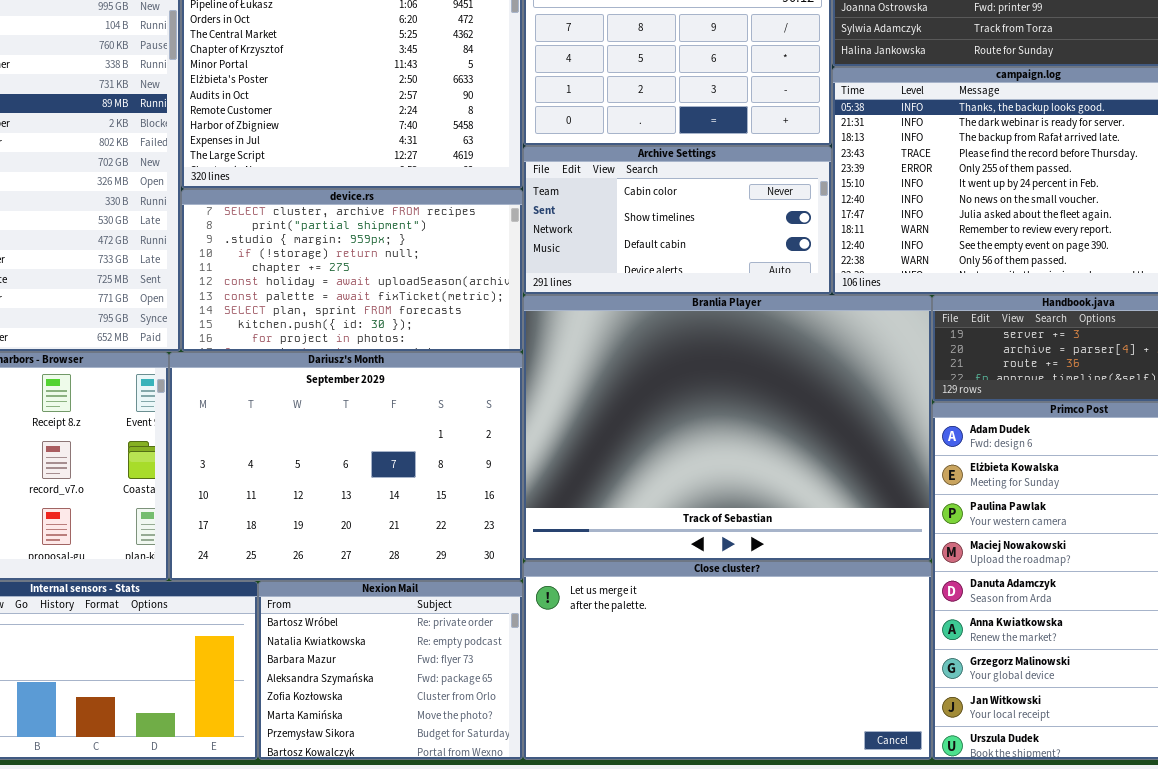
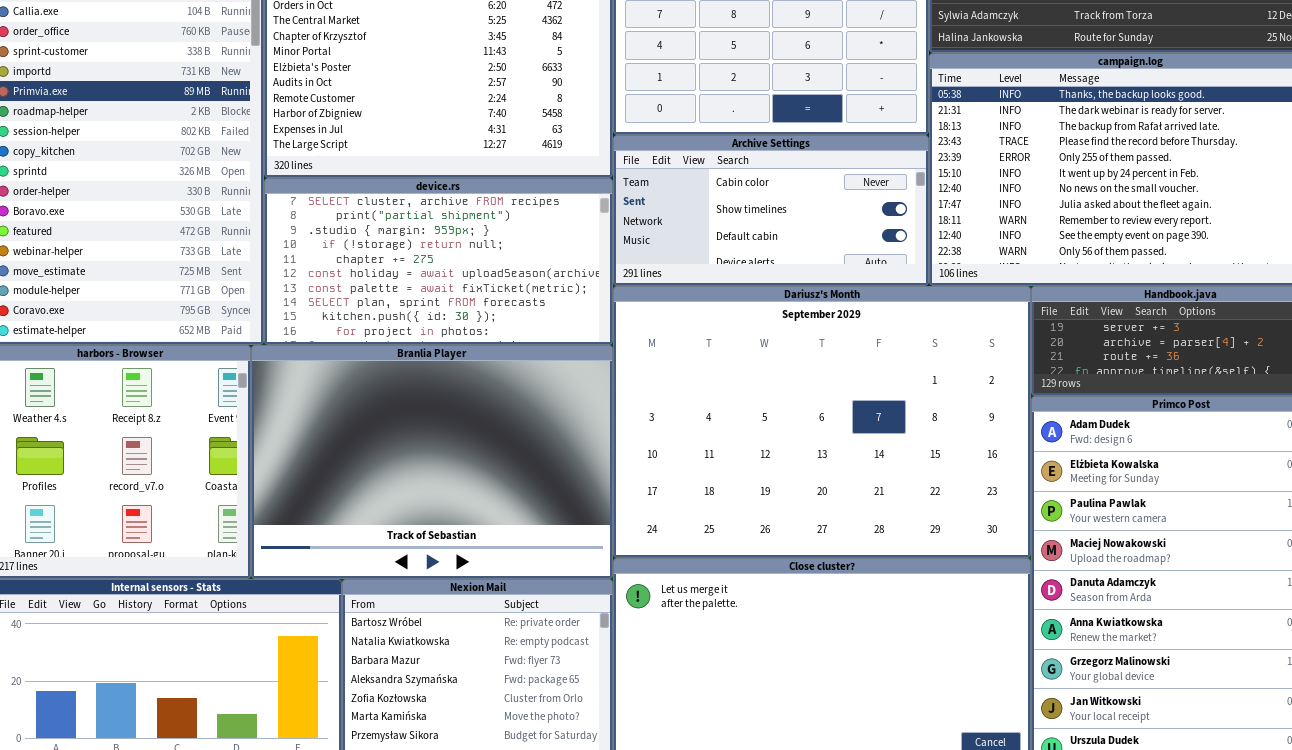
Branlia Player: [523,295,932,561] -> [251,345,613,579], moved, resized
Dariusz's Month: [169,352,523,581] -> [613,286,1031,558], moved, resized

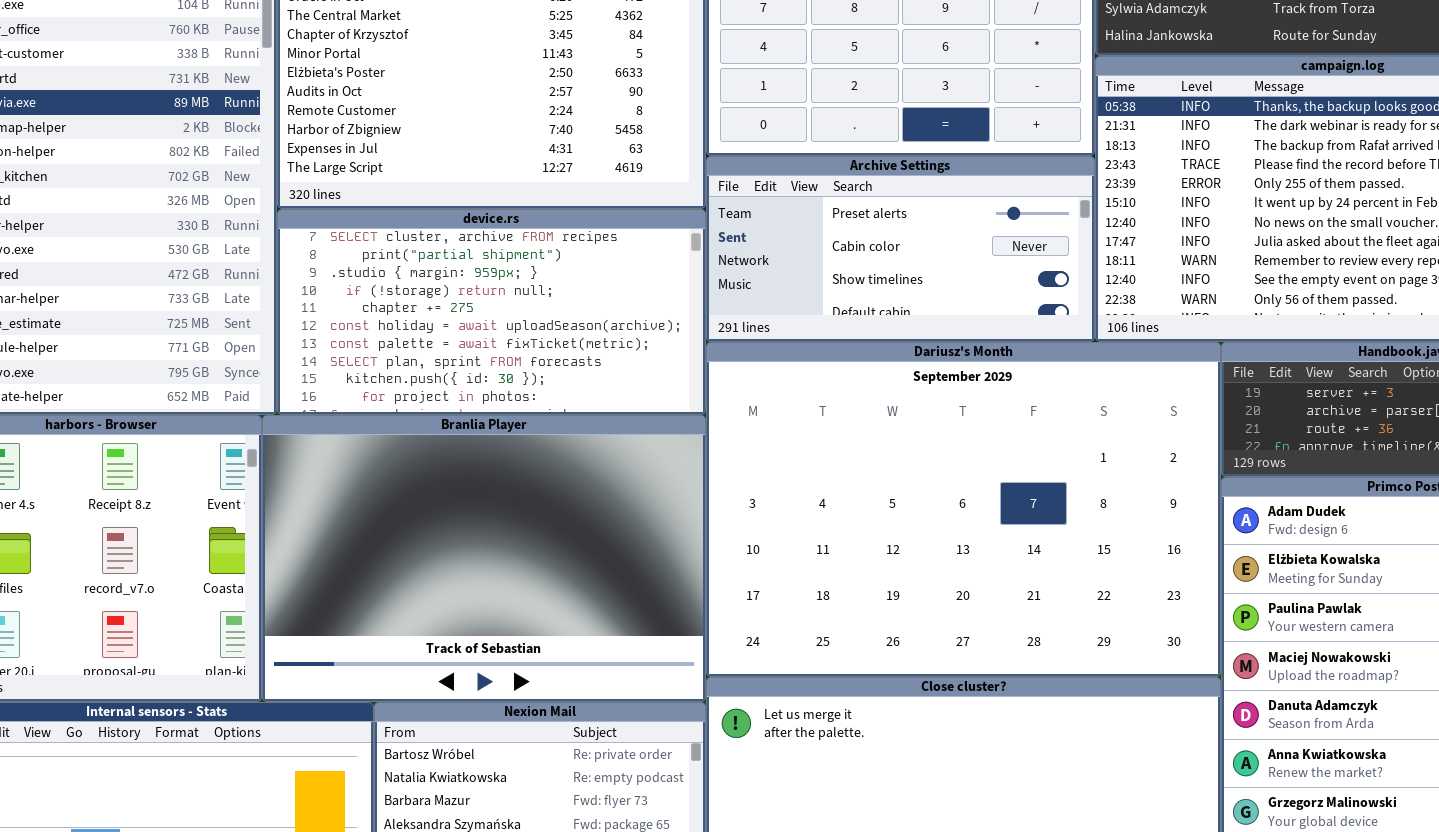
Archive Settings: [613,135,929,286] -> [706,156,1095,342], scrolled up 1 row

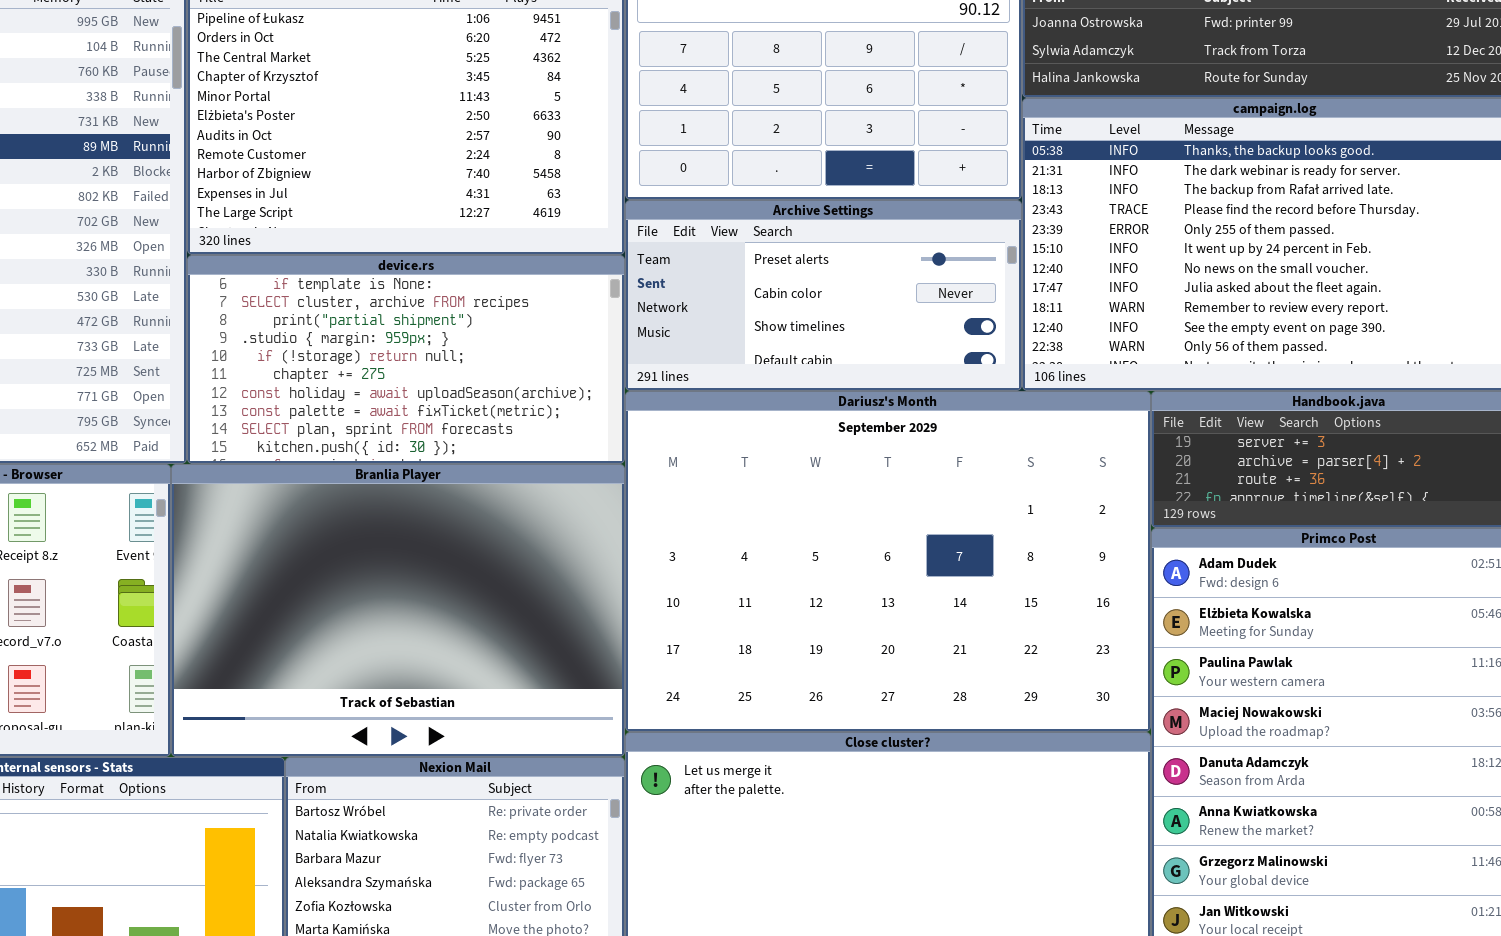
device.rs: [277,209,706,415] -> [187,255,625,464], scrolled up 1 row

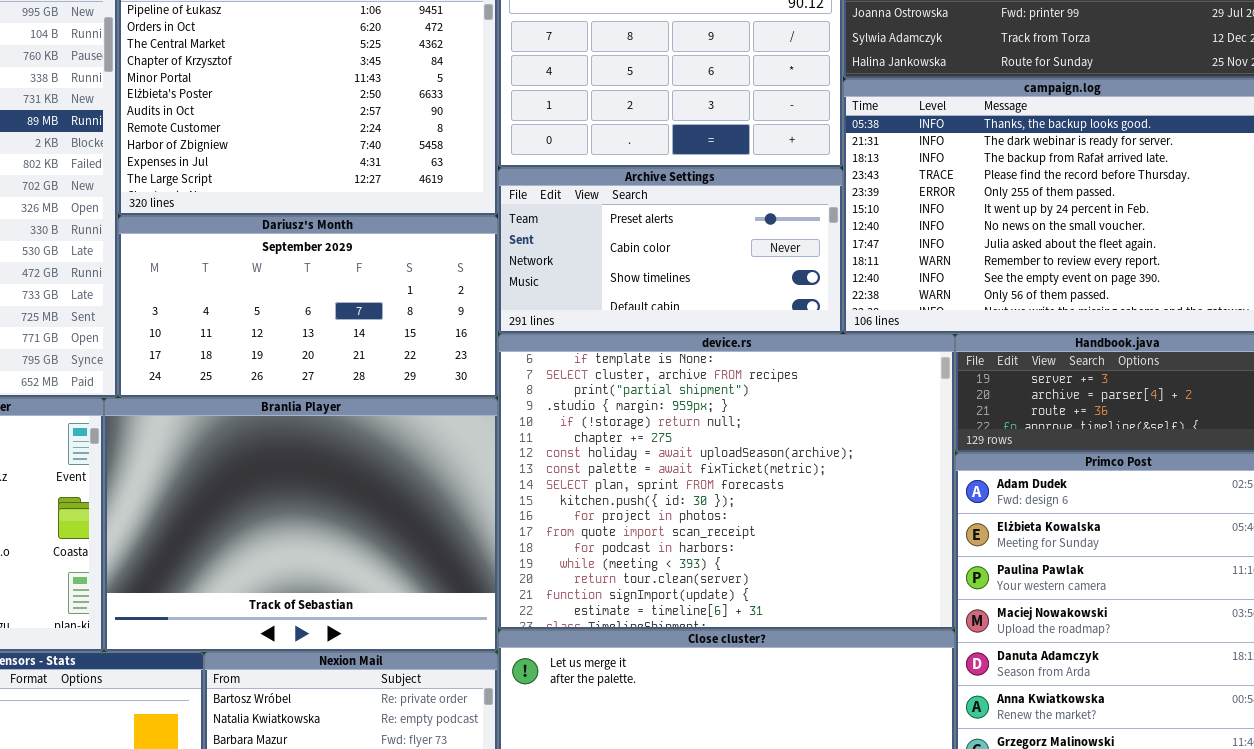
device.rs: [187,255,625,464] -> [498,334,955,630], moved, resized
Dariusz's Month: [625,391,1151,732] -> [118,216,498,398], moved, resized

